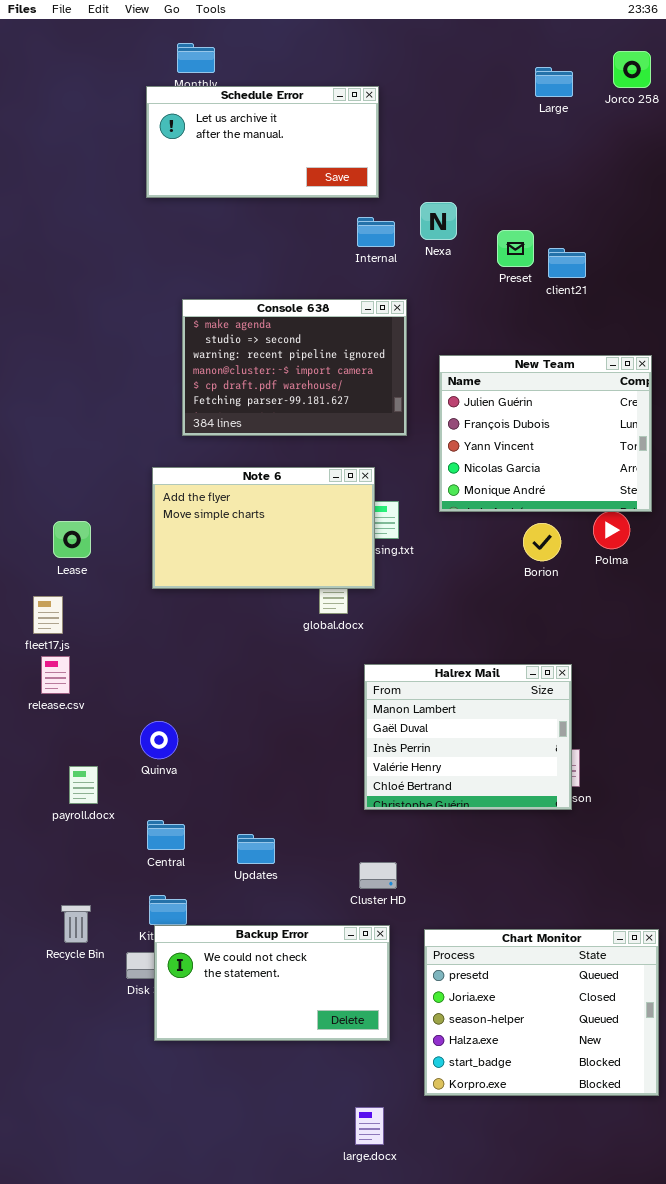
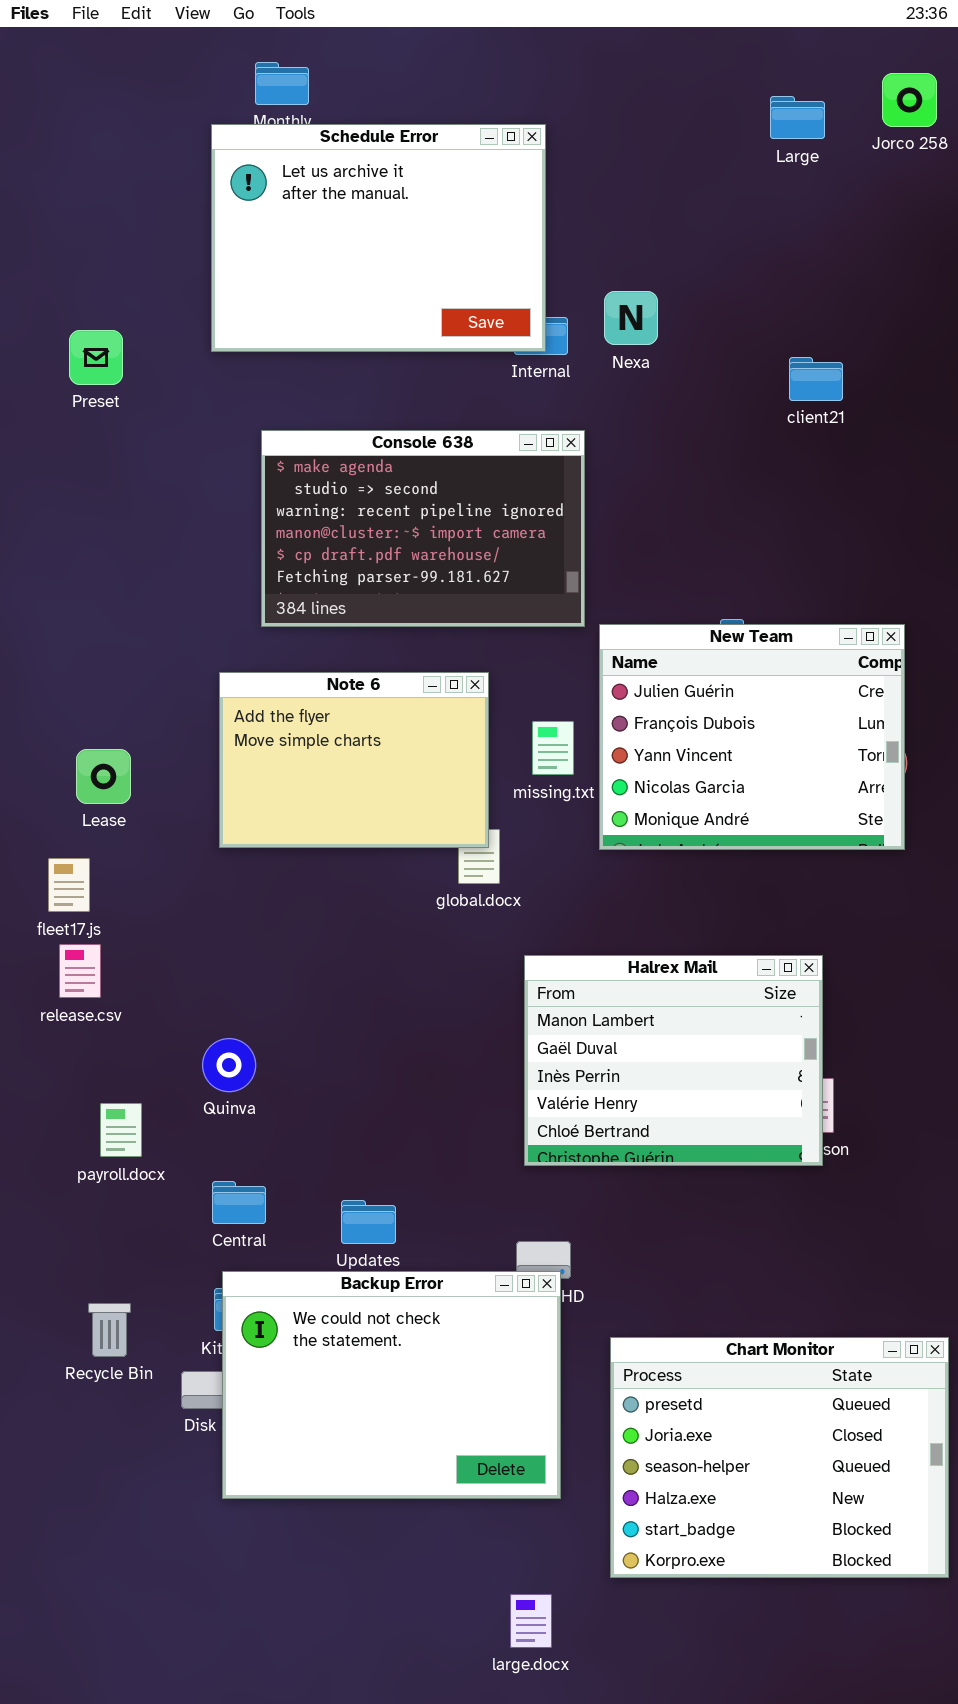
Schedule Error: [146,86,379,198] -> [211,124,546,352], resized
Preset: [497,230,534,267] -> [69,330,123,385], moved
New Team: [439,355,652,512] -> [599,624,905,850], moved
Note 6: [152,467,375,589] -> [219,672,489,848], resized
Backup Error: [154,925,390,1041] -> [222,1271,561,1499], resized

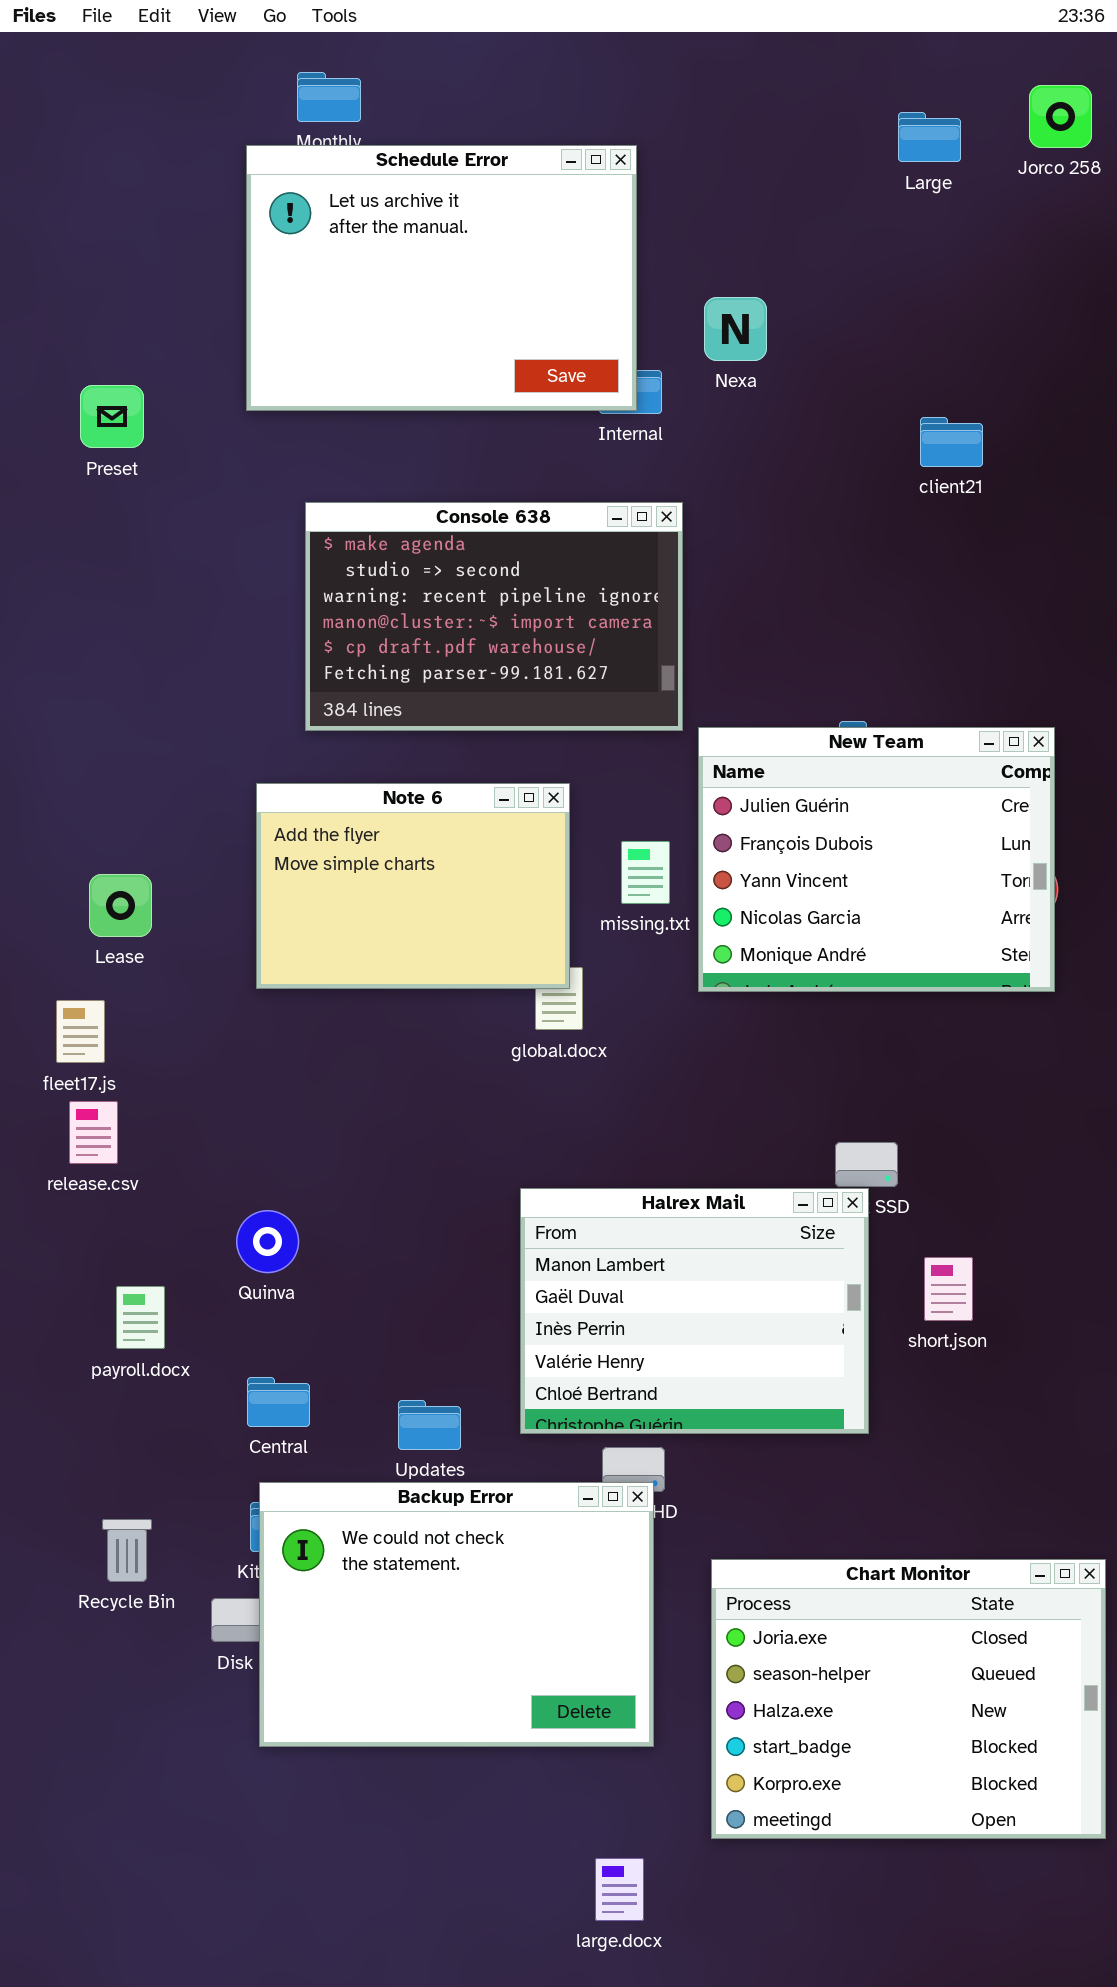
Nexa: [604,291,658,345] -> [704,297,767,361], moved
Halrex Mail: [524,955,823,1166] -> [520,1188,869,1434], moved
Chart Monitor: [610,1337,949,1578] -> [711,1559,1106,1839], scrolled down 1 row

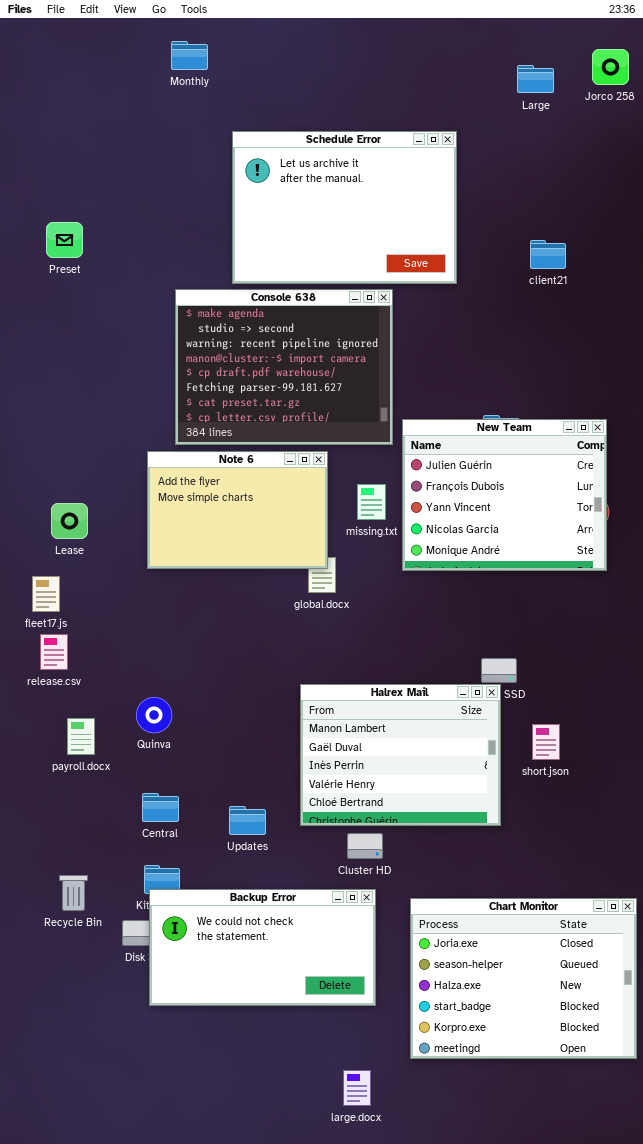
Schedule Error: [246,145,637,411] -> [232,131,457,284], moved
Console 638: [305,502,683,731] -> [175,289,393,445], resized
payroll.docx: [116,1286,165,1349] -> [67,718,95,755], moved
Backup Error: [259,1482,654,1747] -> [149,889,376,1006], resized

